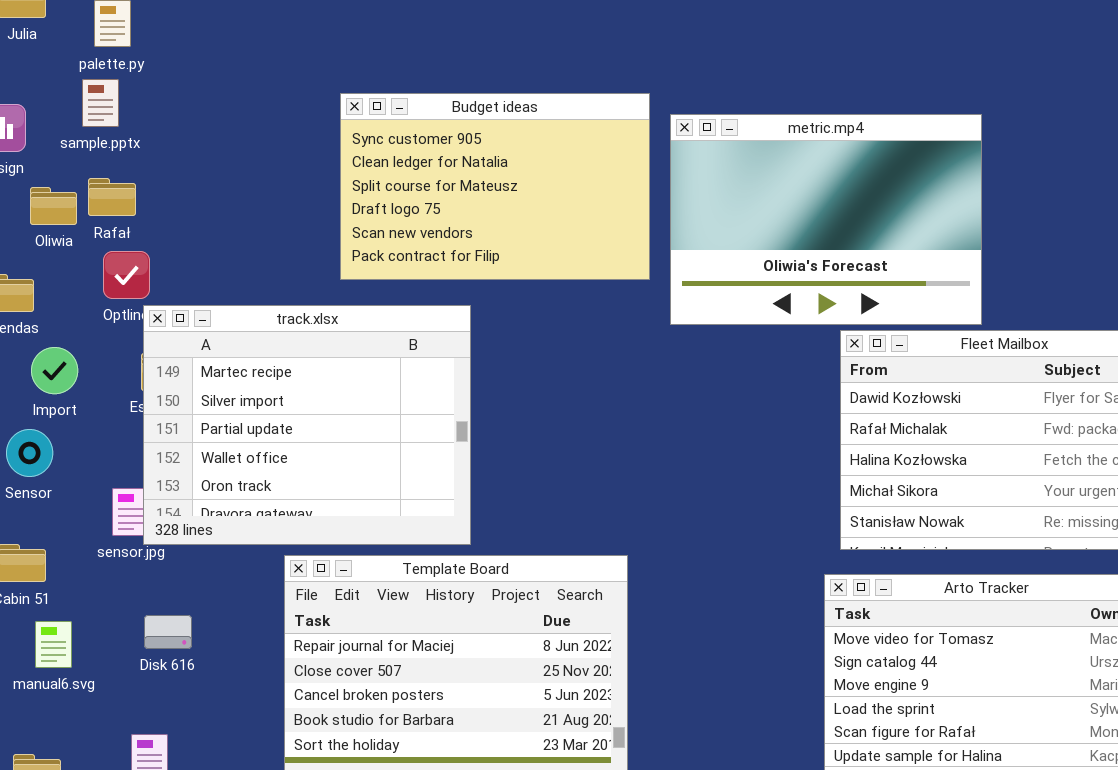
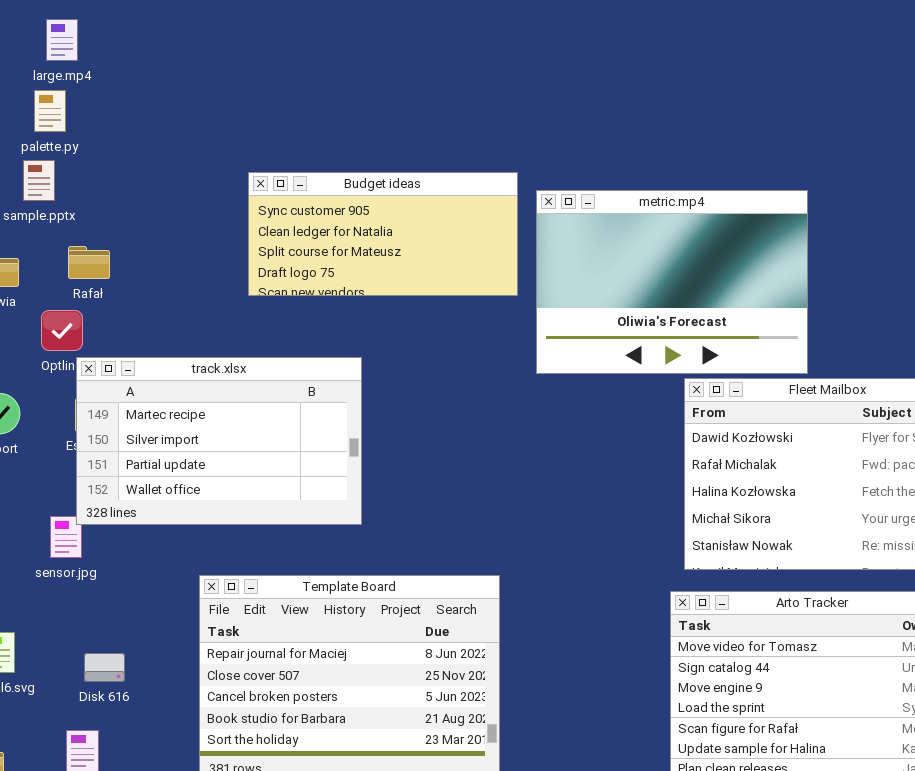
Budget ideas: [340,93,650,280] -> [248,172,518,296], resized
Rafał: [88,178,136,216] -> [68,246,110,279], moved
track.xlsx: [143,305,471,545] -> [76,357,362,525], resized
Disk 616: [144,615,192,649] -> [84,653,125,682], moved

